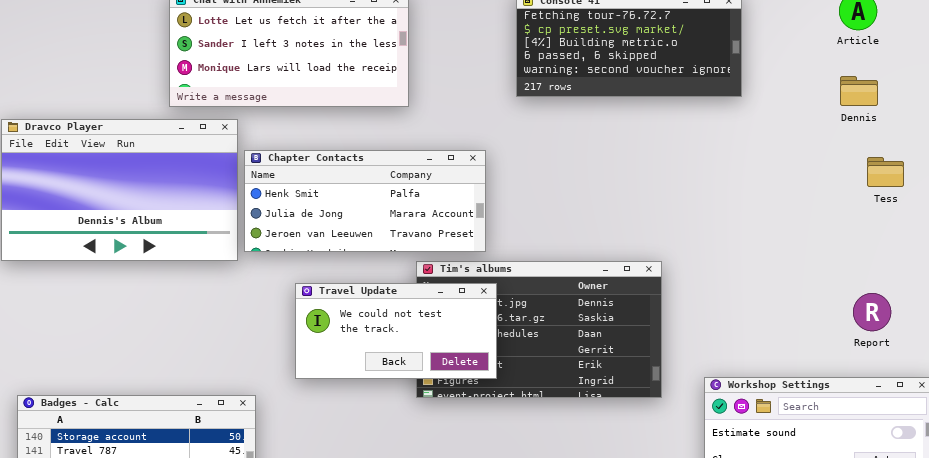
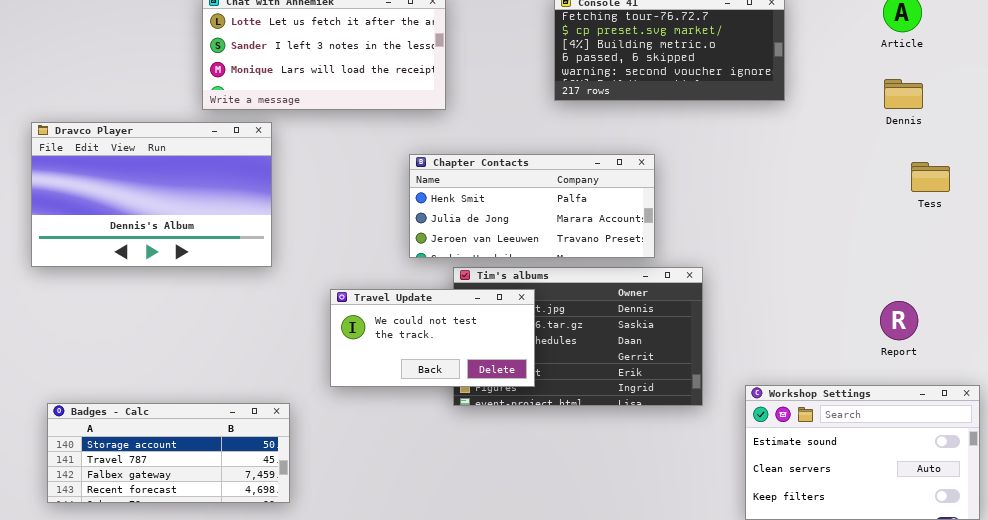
Chapter Contacts: [244,150,486,252] -> [409,154,655,258], moved
Report: [853,293,891,331] -> [880,301,918,340], moved

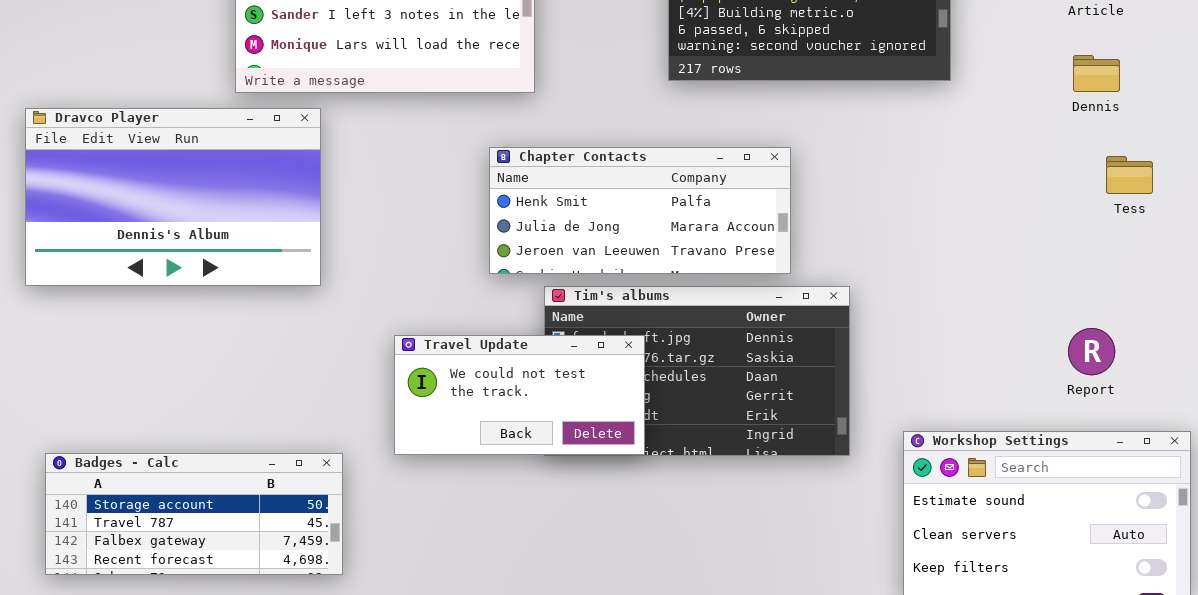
Travel Update: [330,289,535,387] -> [394,335,645,455], moved

